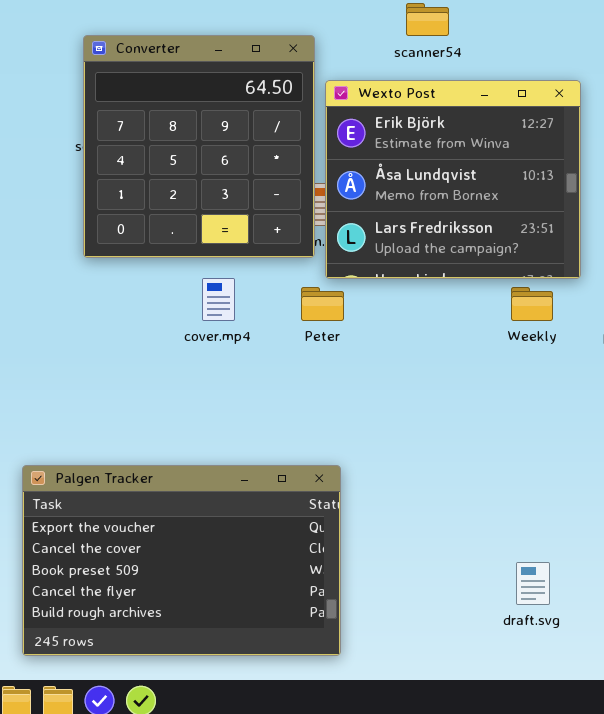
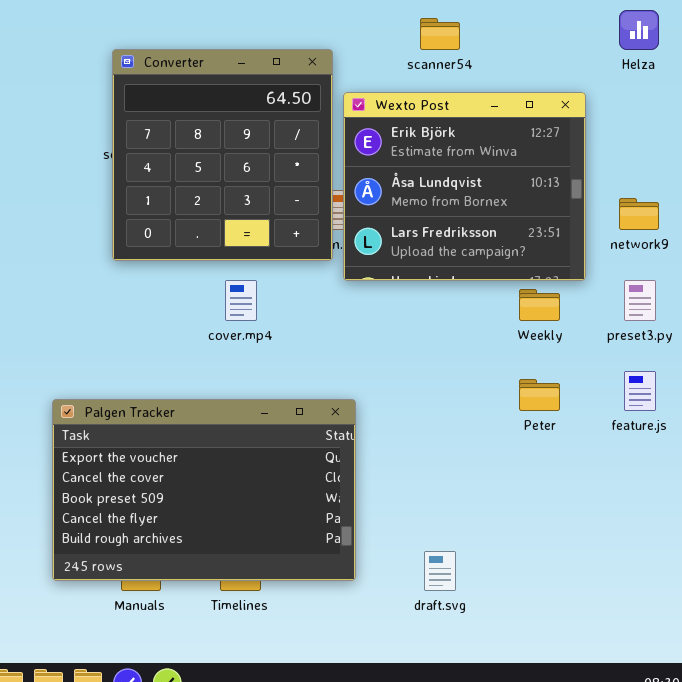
Peter: [301,287,344,321] -> [519,379,560,411], moved
Palgen Tracker: [22,465,341,656] -> [52,399,356,581], moved
draft.svg: [516,562,550,605] -> [424,551,456,591], moved

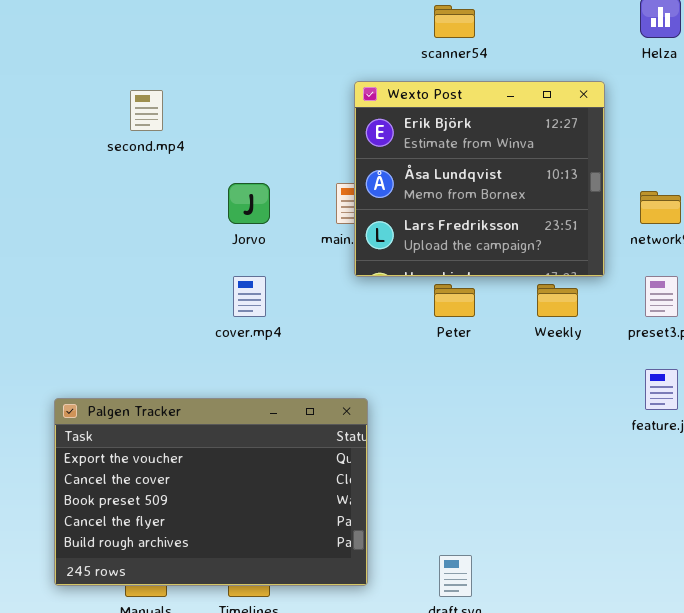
Converter: [112,49,333,261] -> none, closed
Peter: [519,379,560,411] -> [434,284,475,317], moved

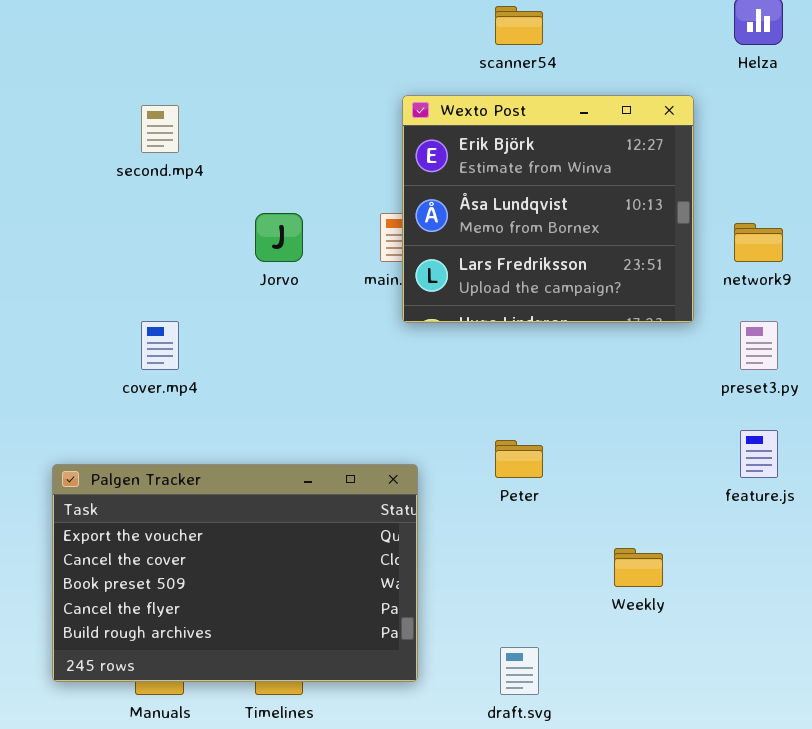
cover.mp4: [233,276,266,317] -> [141,321,179,370], moved
Peter: [434,284,475,317] -> [495,440,543,478], moved
Weekly: [537,284,578,317] -> [614,548,663,587], moved

